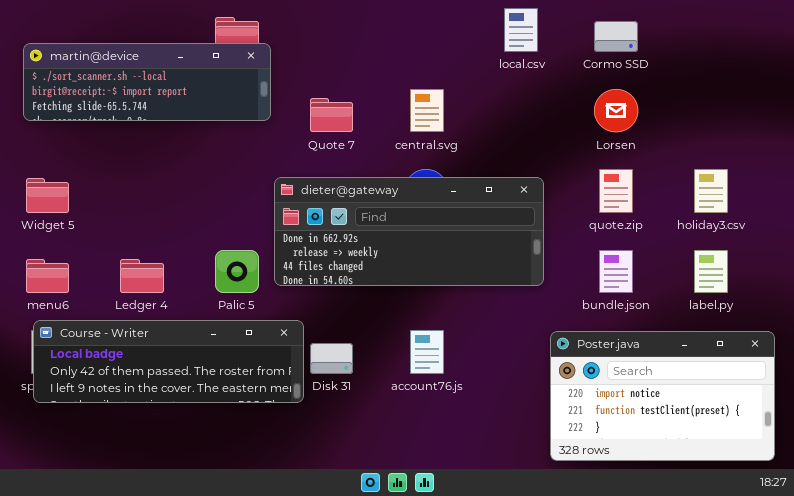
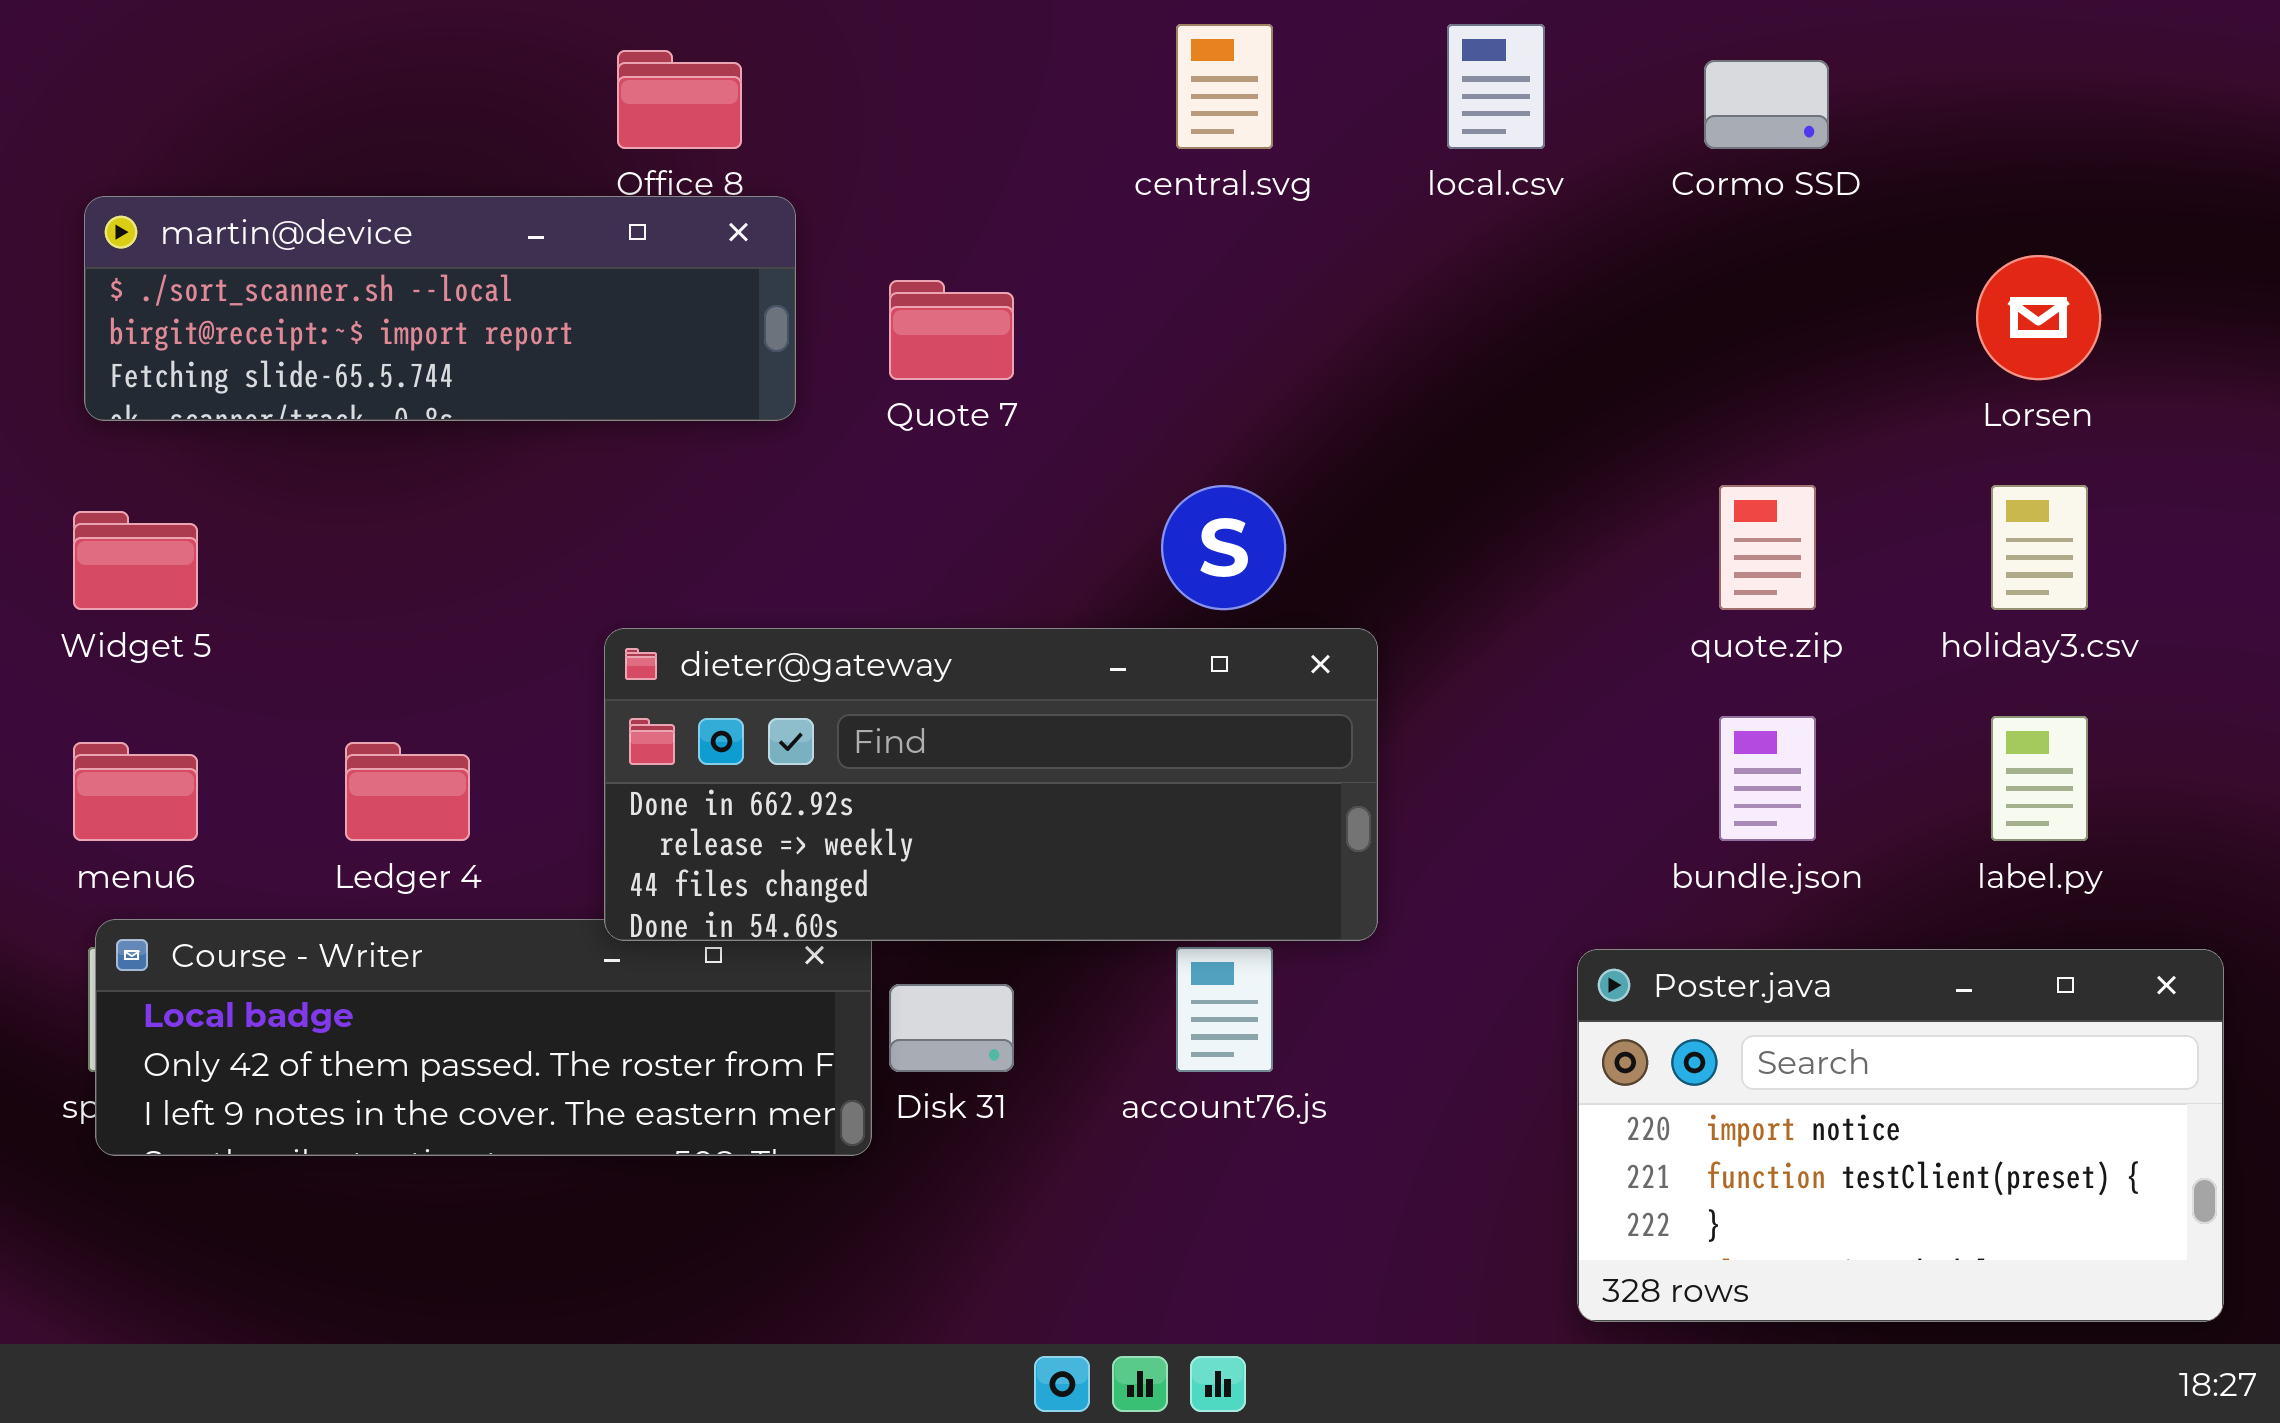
martin@device: [23,43,271,121] -> [84,196,796,421], moved
central.svg: [410,89,444,132] -> [1176,24,1273,149], moved
Lorsen: [594,89,638,132] -> [1976,255,2101,380], moved
dieter@gateway: [274,177,544,286] -> [604,628,1378,941], moved

